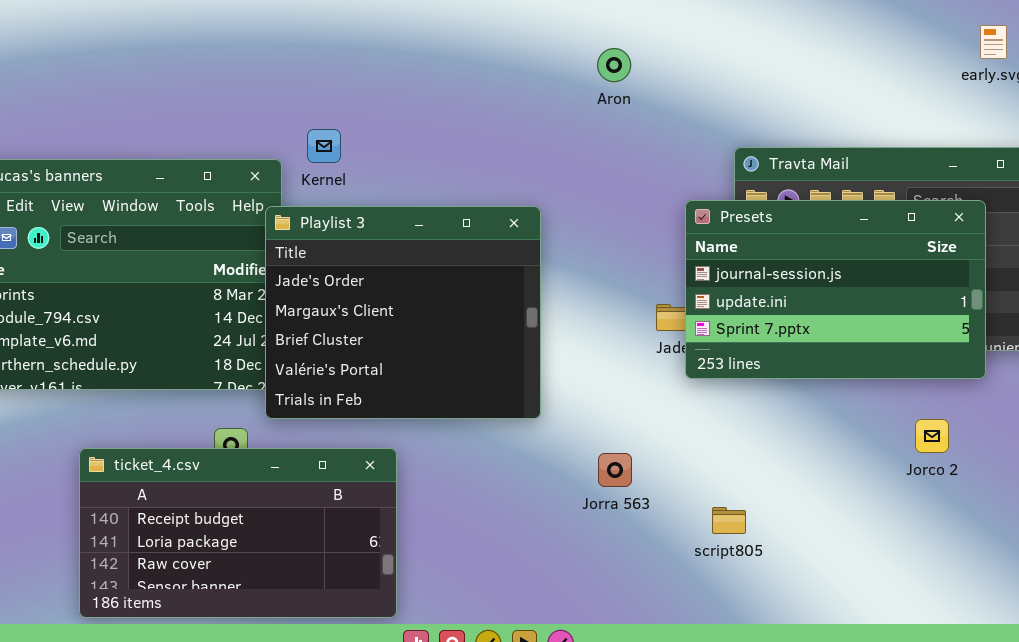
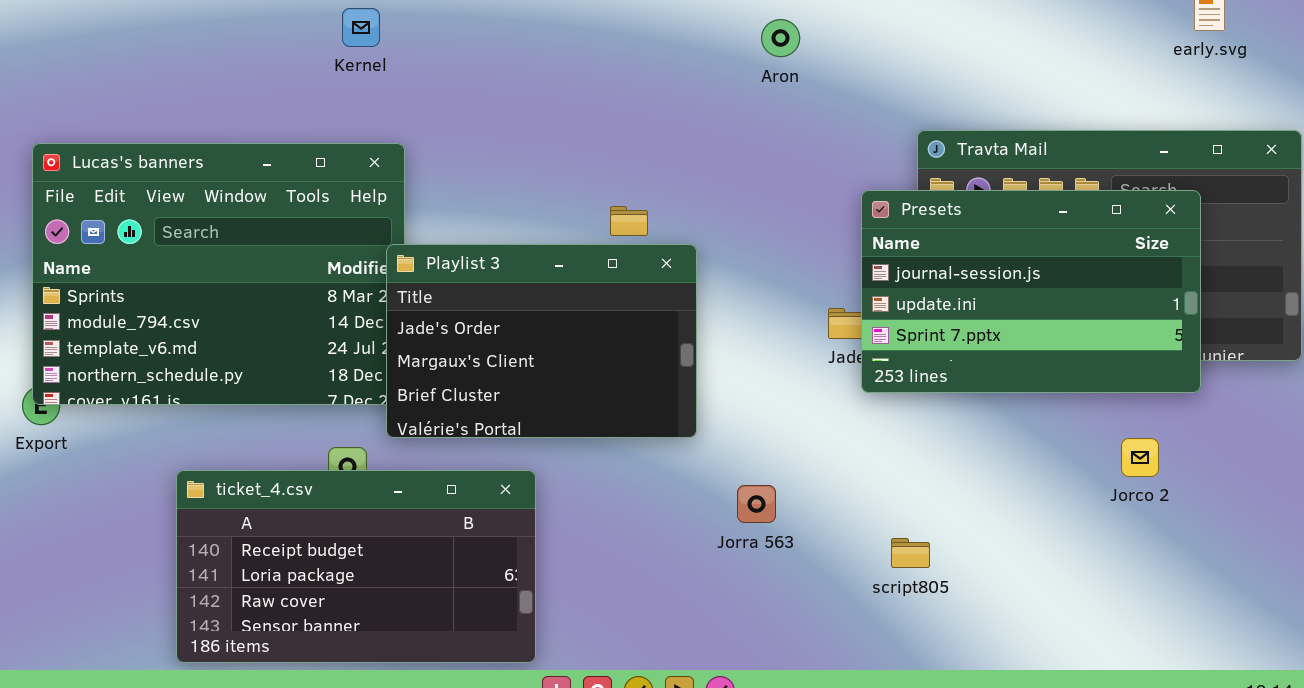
Kernel: [307,129,341,163] -> [342,8,380,47], moved
Playlist 3: [265,206,541,419] -> [386,244,697,438], resized
Jorra 563: [598,453,632,487] -> [737,485,776,523], moved

